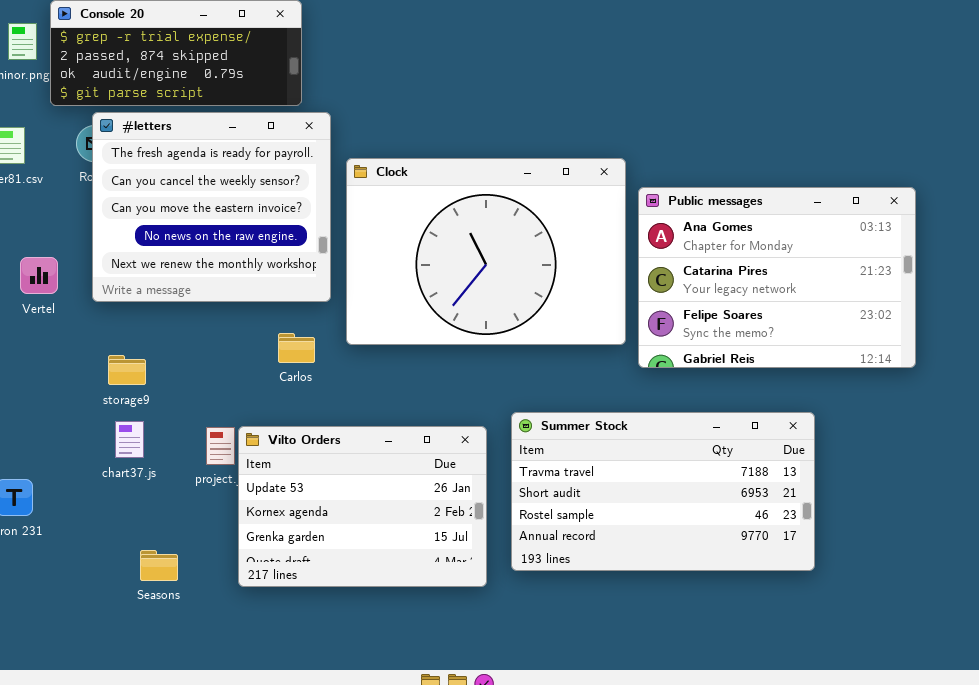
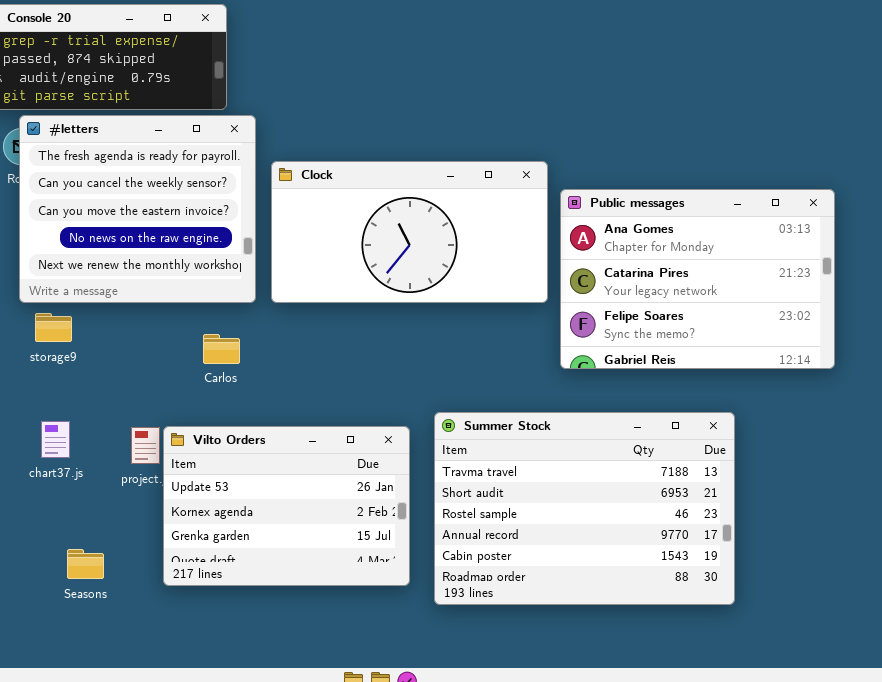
Clock: [346,158,626,345] -> [271,161,548,303], resized
storage9: [108,355,146,385] -> [35,313,72,342], moved
Summer Stock: [511,412,815,571] -> [434,412,735,605], resized

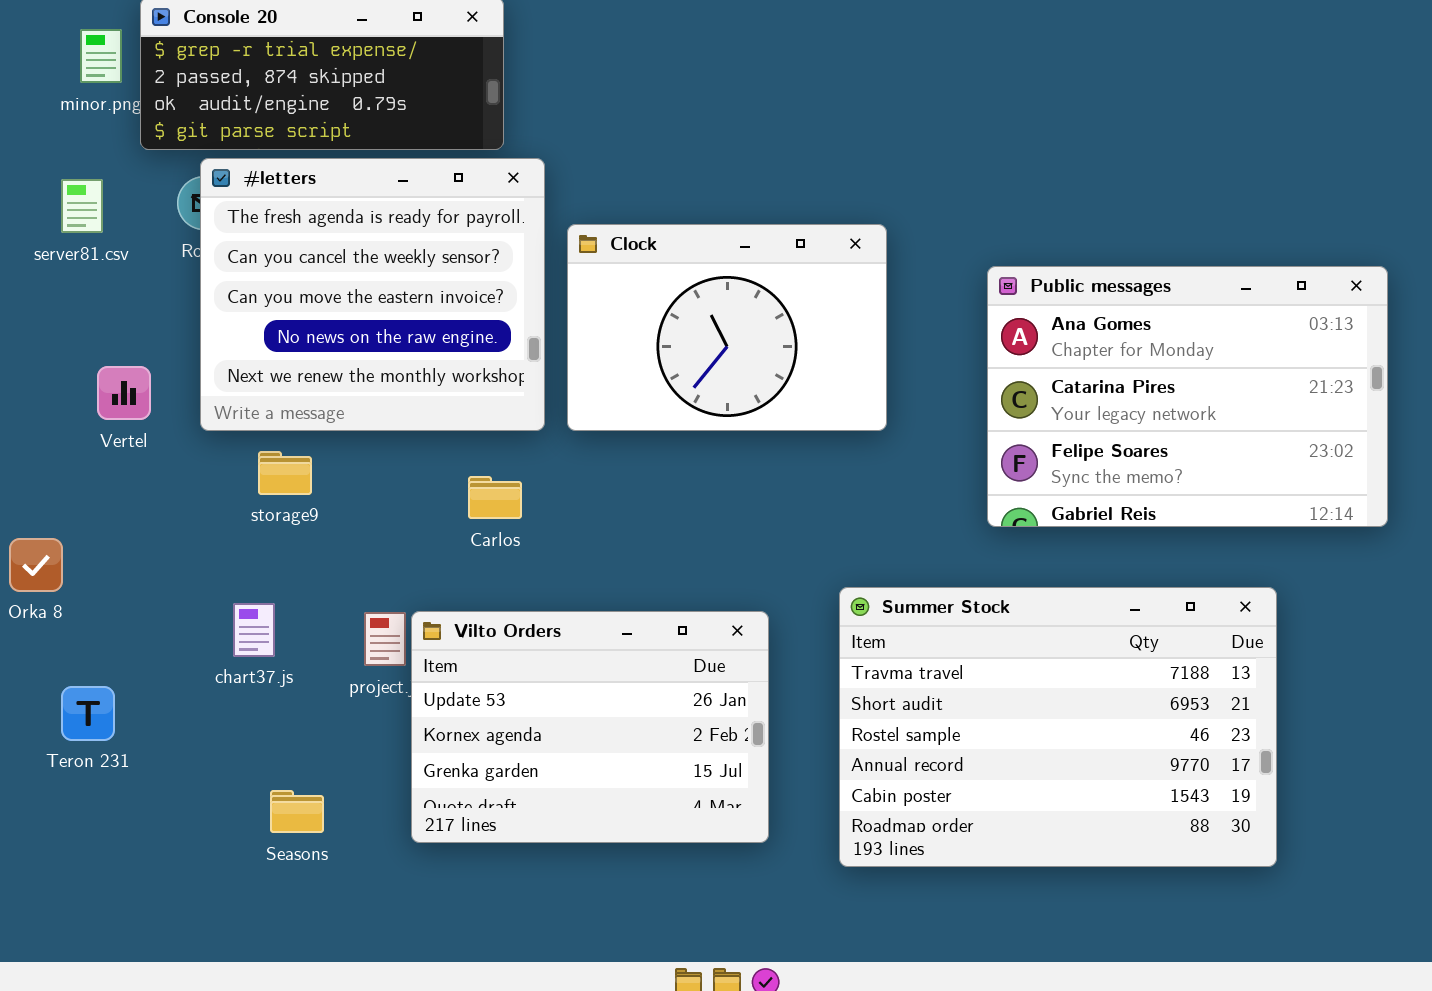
Clock: [271,161,548,303] -> [567,224,887,431], resized
storage9: [35,313,72,342] -> [258,451,312,495], moved
Summer Stock: [434,412,735,605] -> [839,587,1277,867], moved

